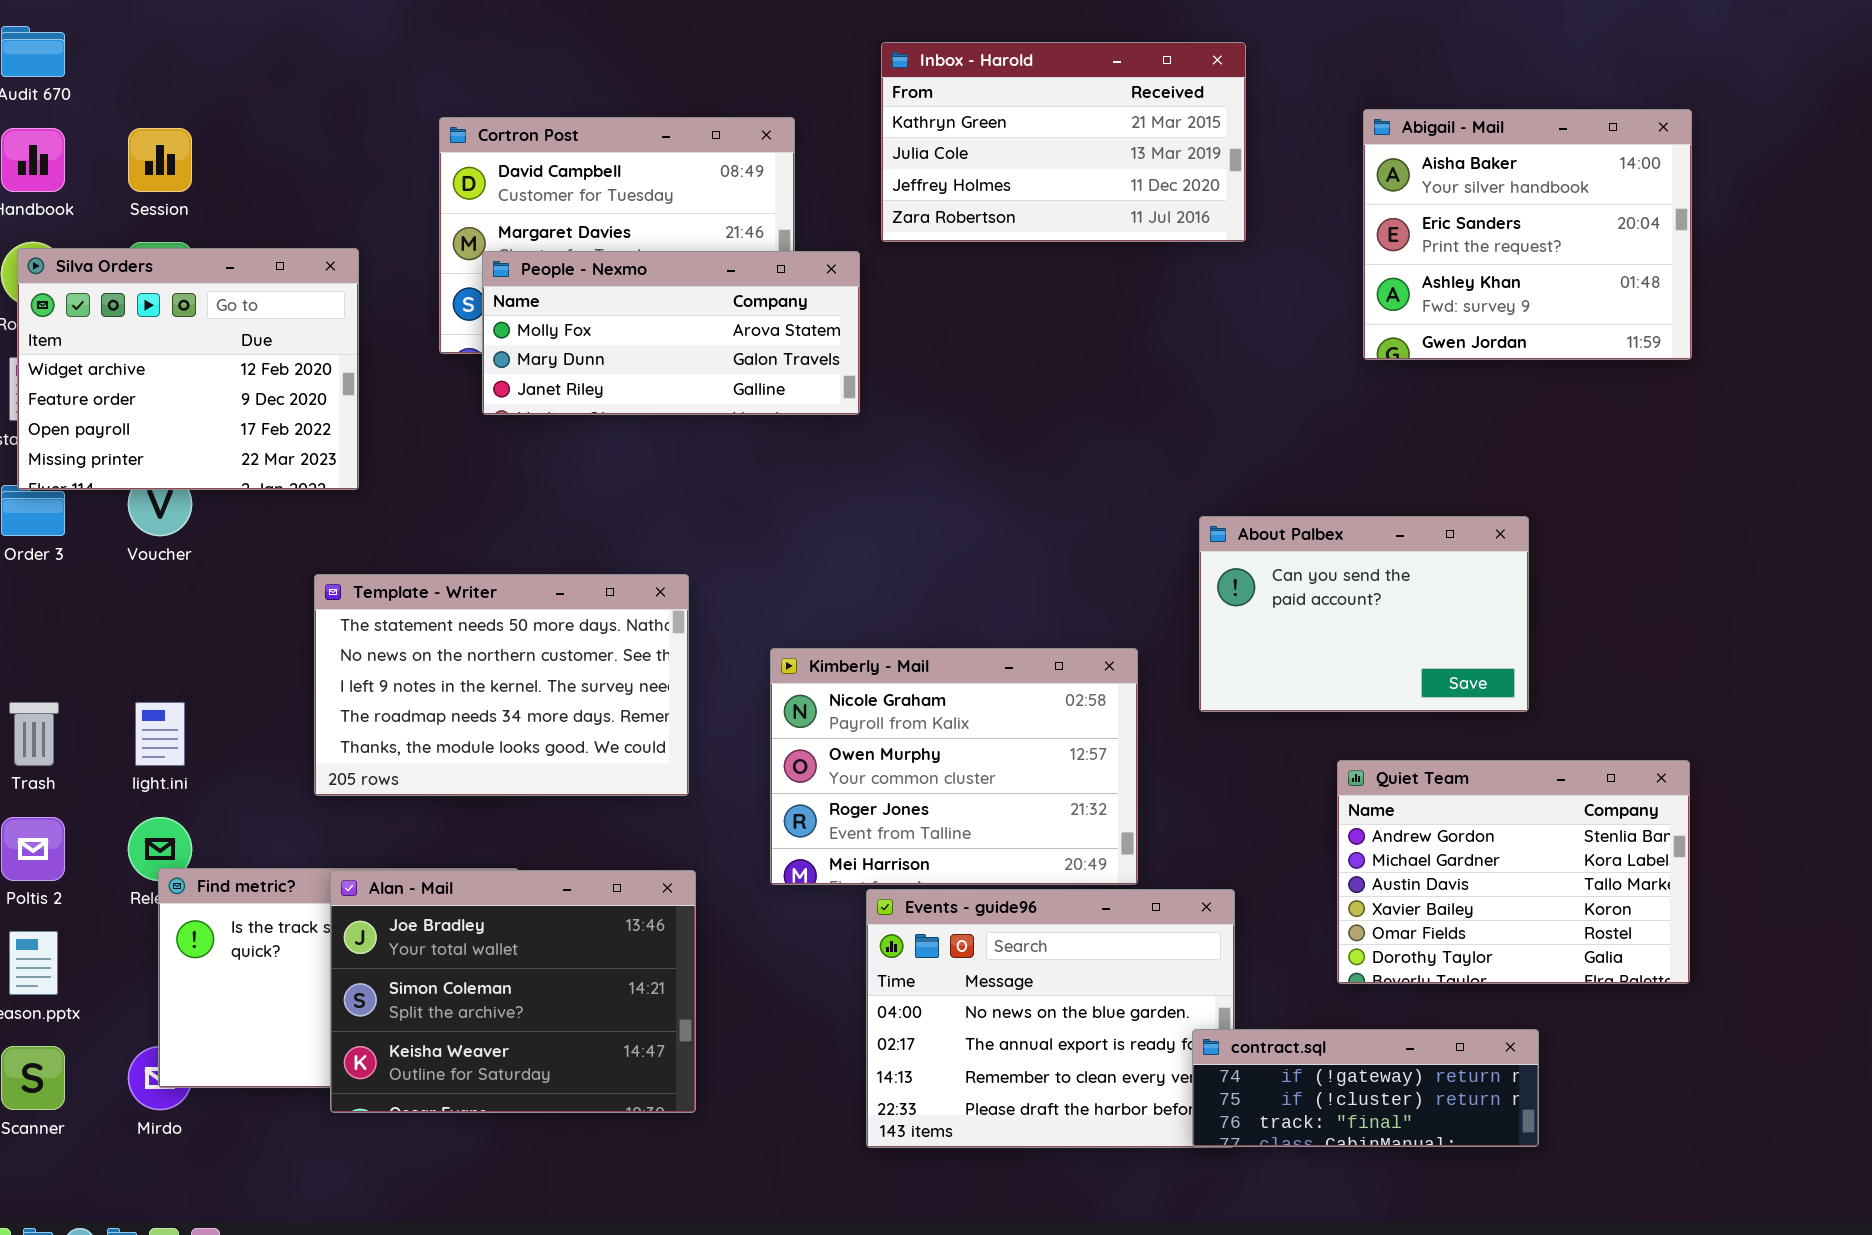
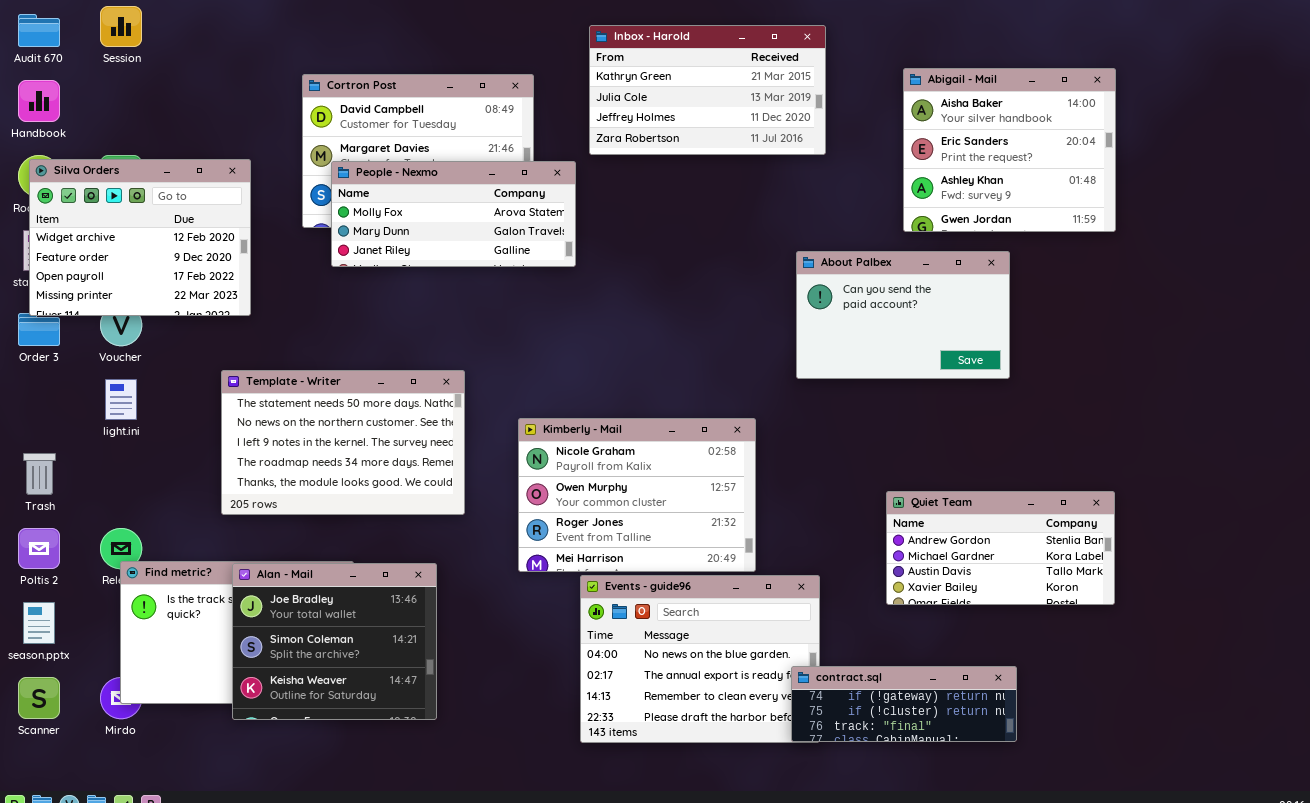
Session: [128,128,192,192] -> [100,6,142,47], moved
About Palbex: [1199,516,1529,712] -> [796,251,1010,379], moved
light.ini: [135,702,185,766] -> [105,379,137,420], moved
Quiet Team: [1337,760,1690,984] -> [886,491,1115,605], resized
Alan - Mail: [330,870,696,1113] -> [232,563,437,720], resized

